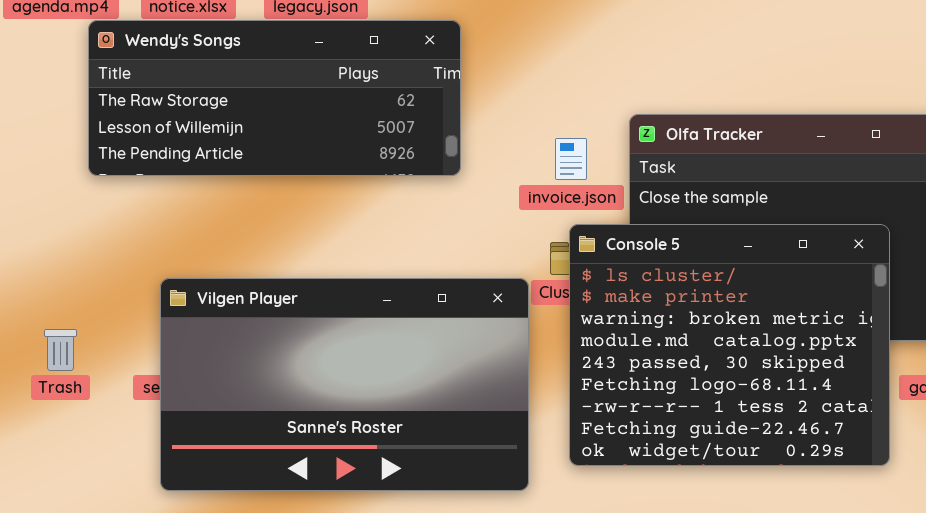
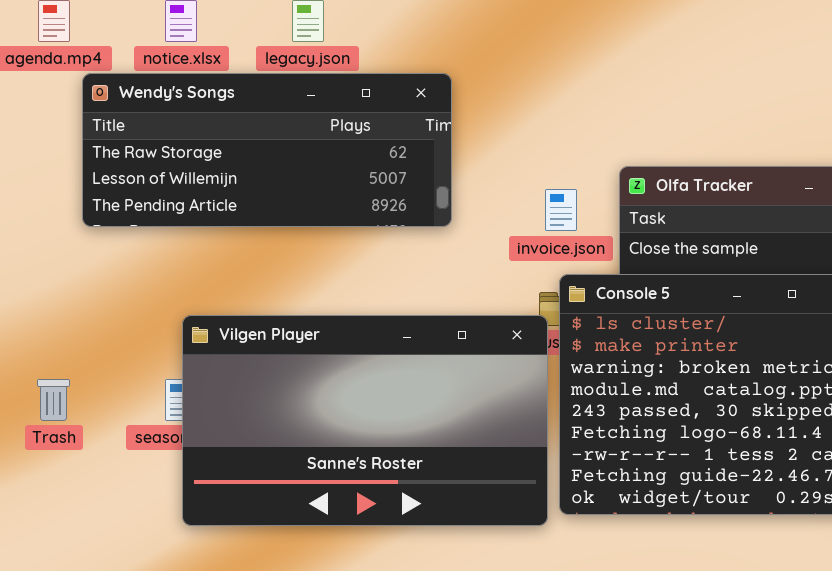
Vilgen Player: [160,278,529,491] -> [182,315,548,526], moved

